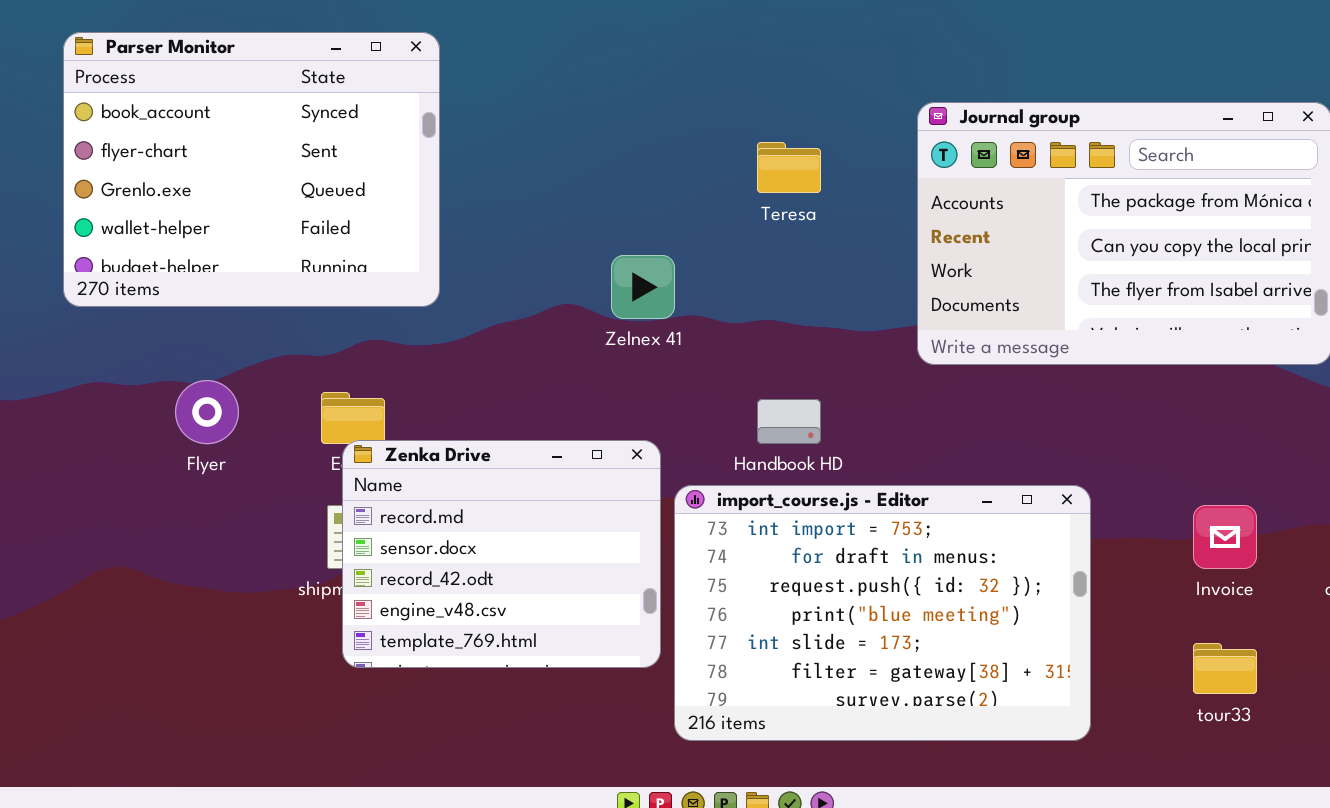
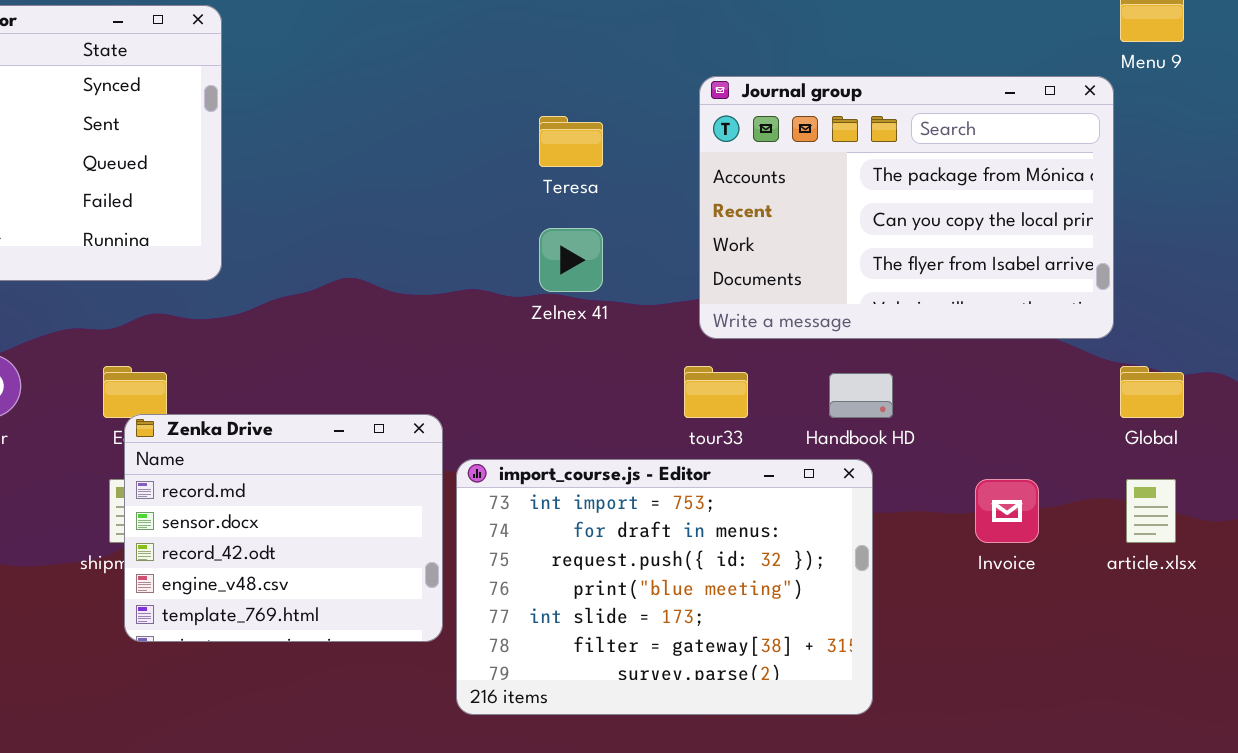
Zelnex 41: [611,255,675,319] -> [539,228,603,292], moved
Handbook HD: [757,399,821,444] -> [829,373,893,418], moved
tour33: [1193,643,1257,694] -> [684,366,748,418], moved

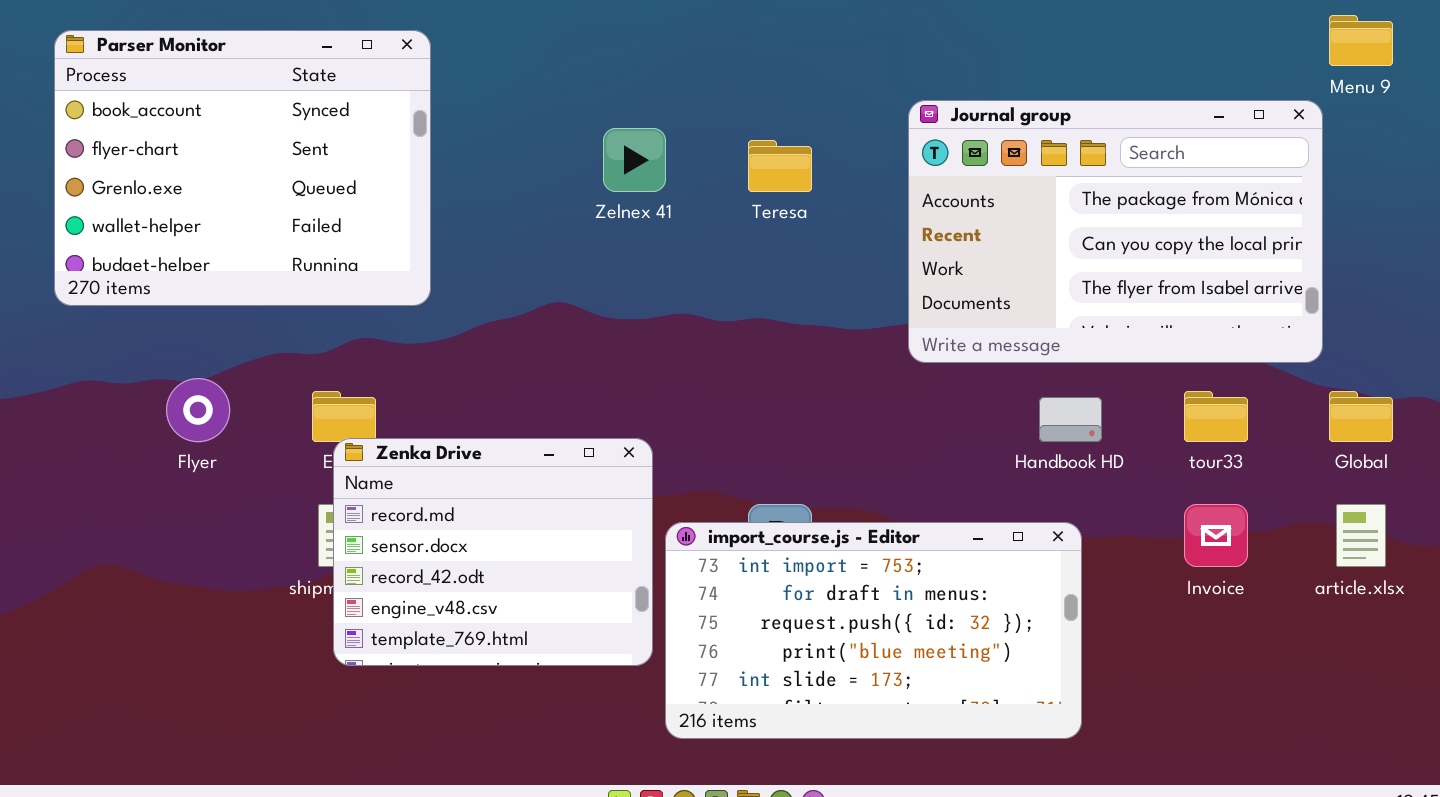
Zelnex 41: [539,228,603,292] -> [603,128,666,192], moved
tour33: [684,366,748,418] -> [1184,391,1248,442], moved
import_course.js - Editor: [456,459,873,715] -> [665,522,1082,739], resized

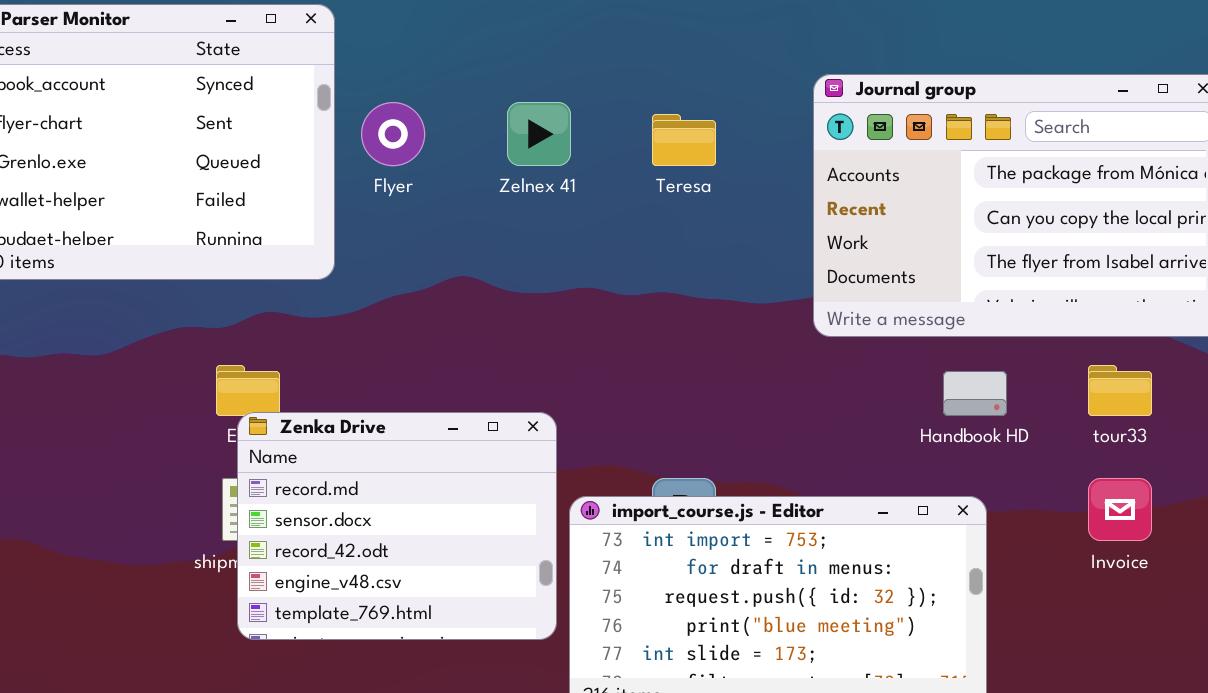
Flyer: [166,378,230,442] -> [361,102,425,166], moved

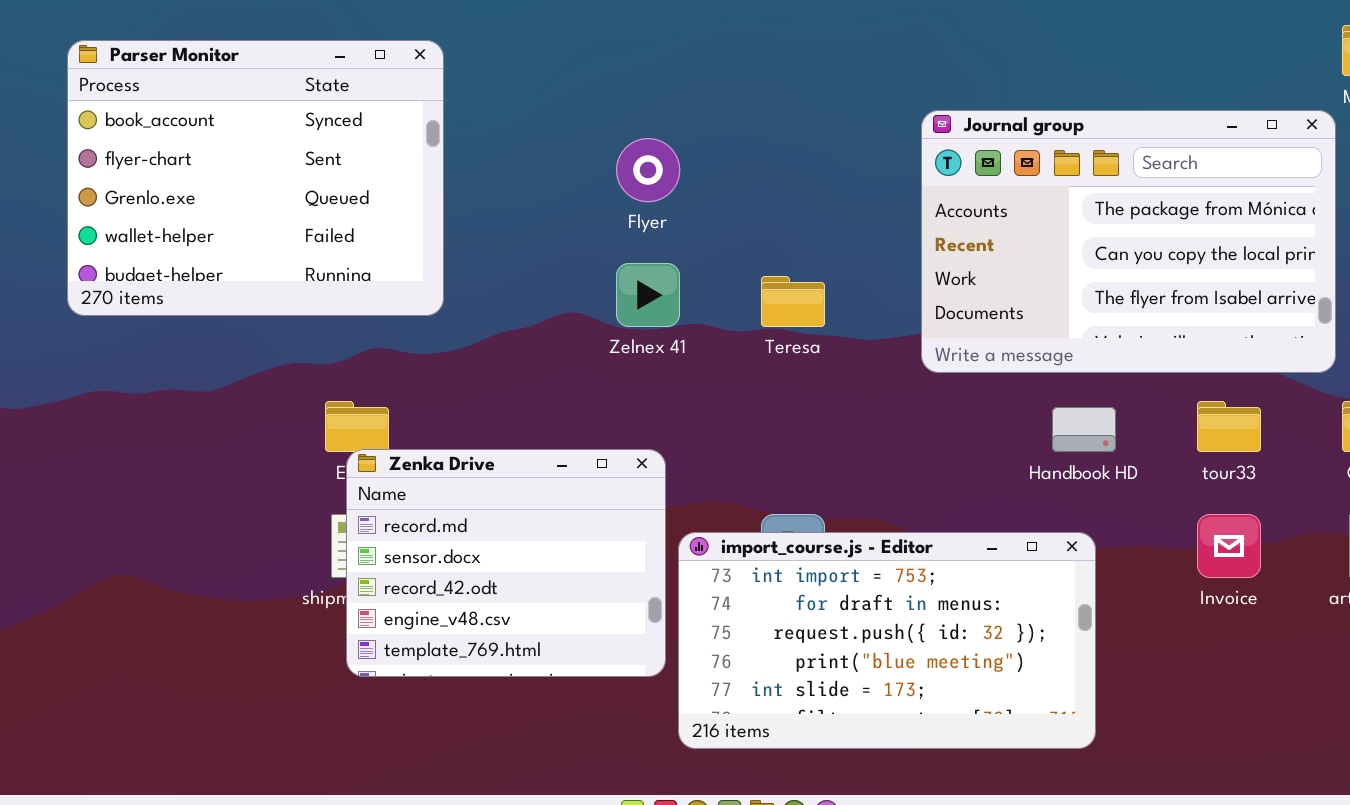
Flyer: [361,102,425,166] -> [616,138,680,202], moved
Zelnex 41: [507,102,571,166] -> [616,263,680,327], moved
Teresa: [652,114,716,166] -> [761,276,825,327], moved

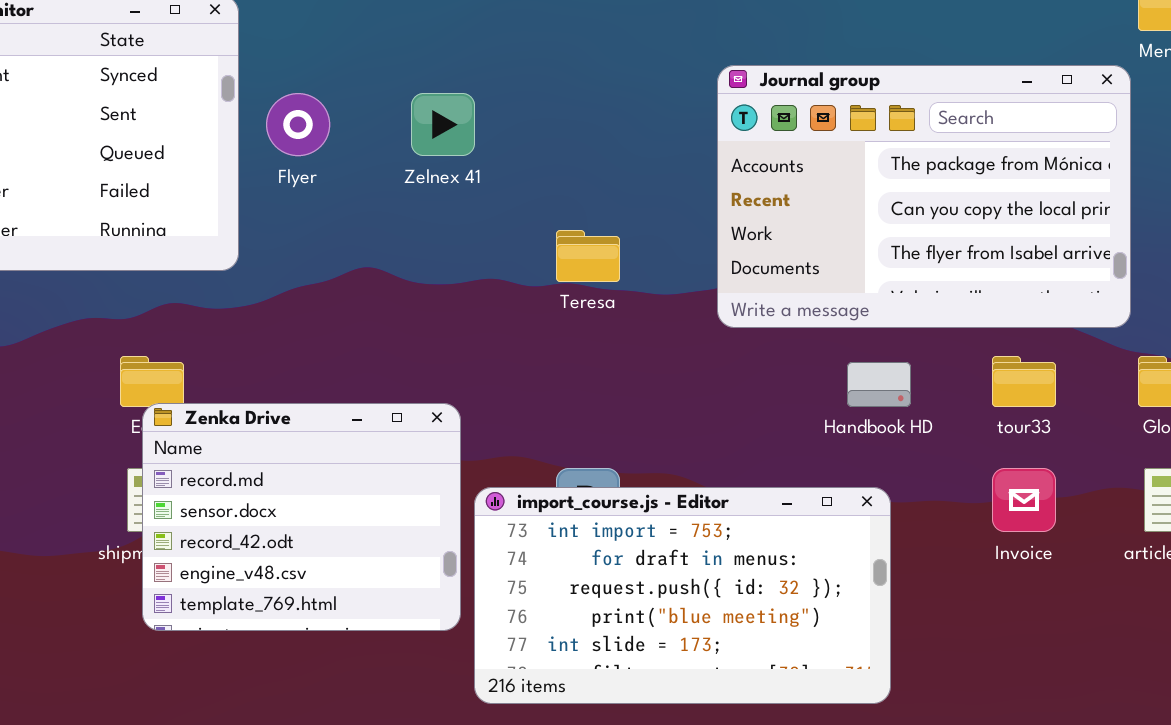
Flyer: [616,138,680,202] -> [266,93,330,156], moved
Zelnex 41: [616,263,680,327] -> [411,93,475,156], moved

